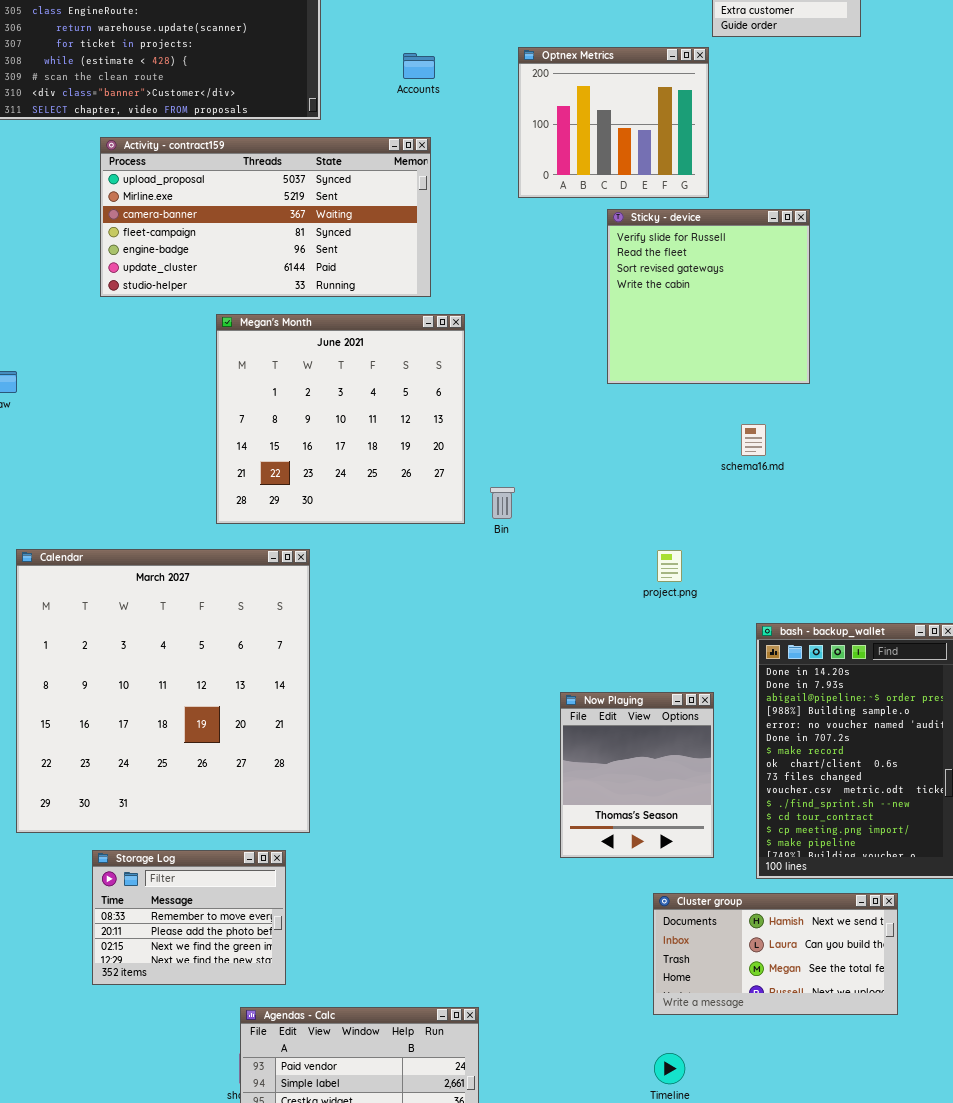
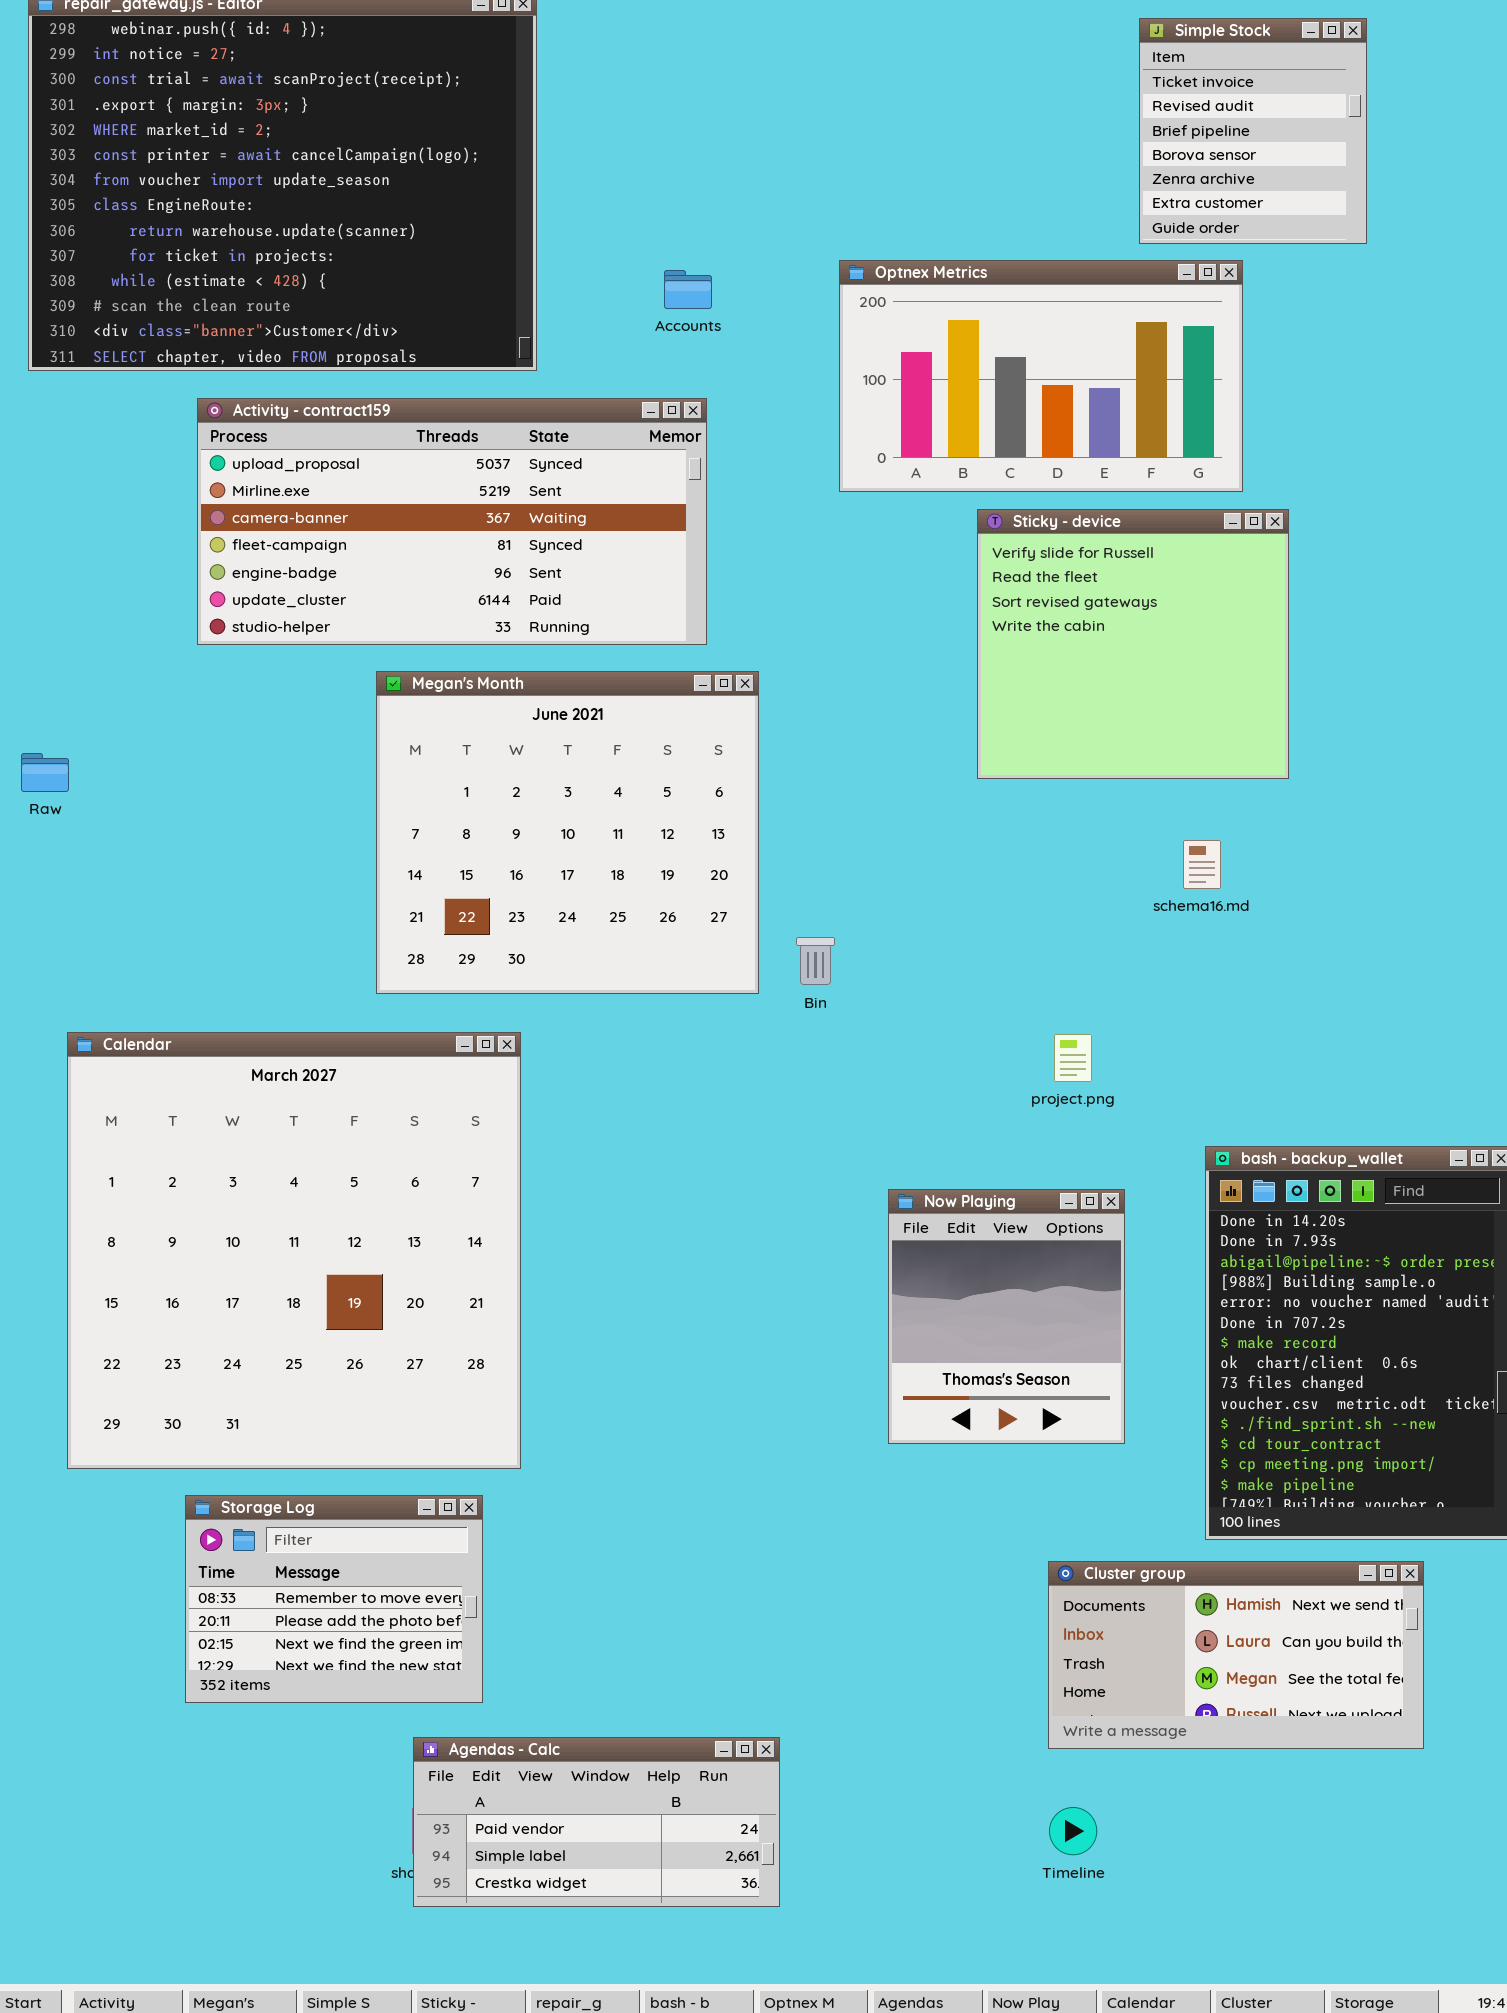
Optnex Metrics: [518,47,709,198] -> [839,260,1243,492], resized
Now Playing: [560,692,714,858] -> [888,1189,1125,1444], moved

